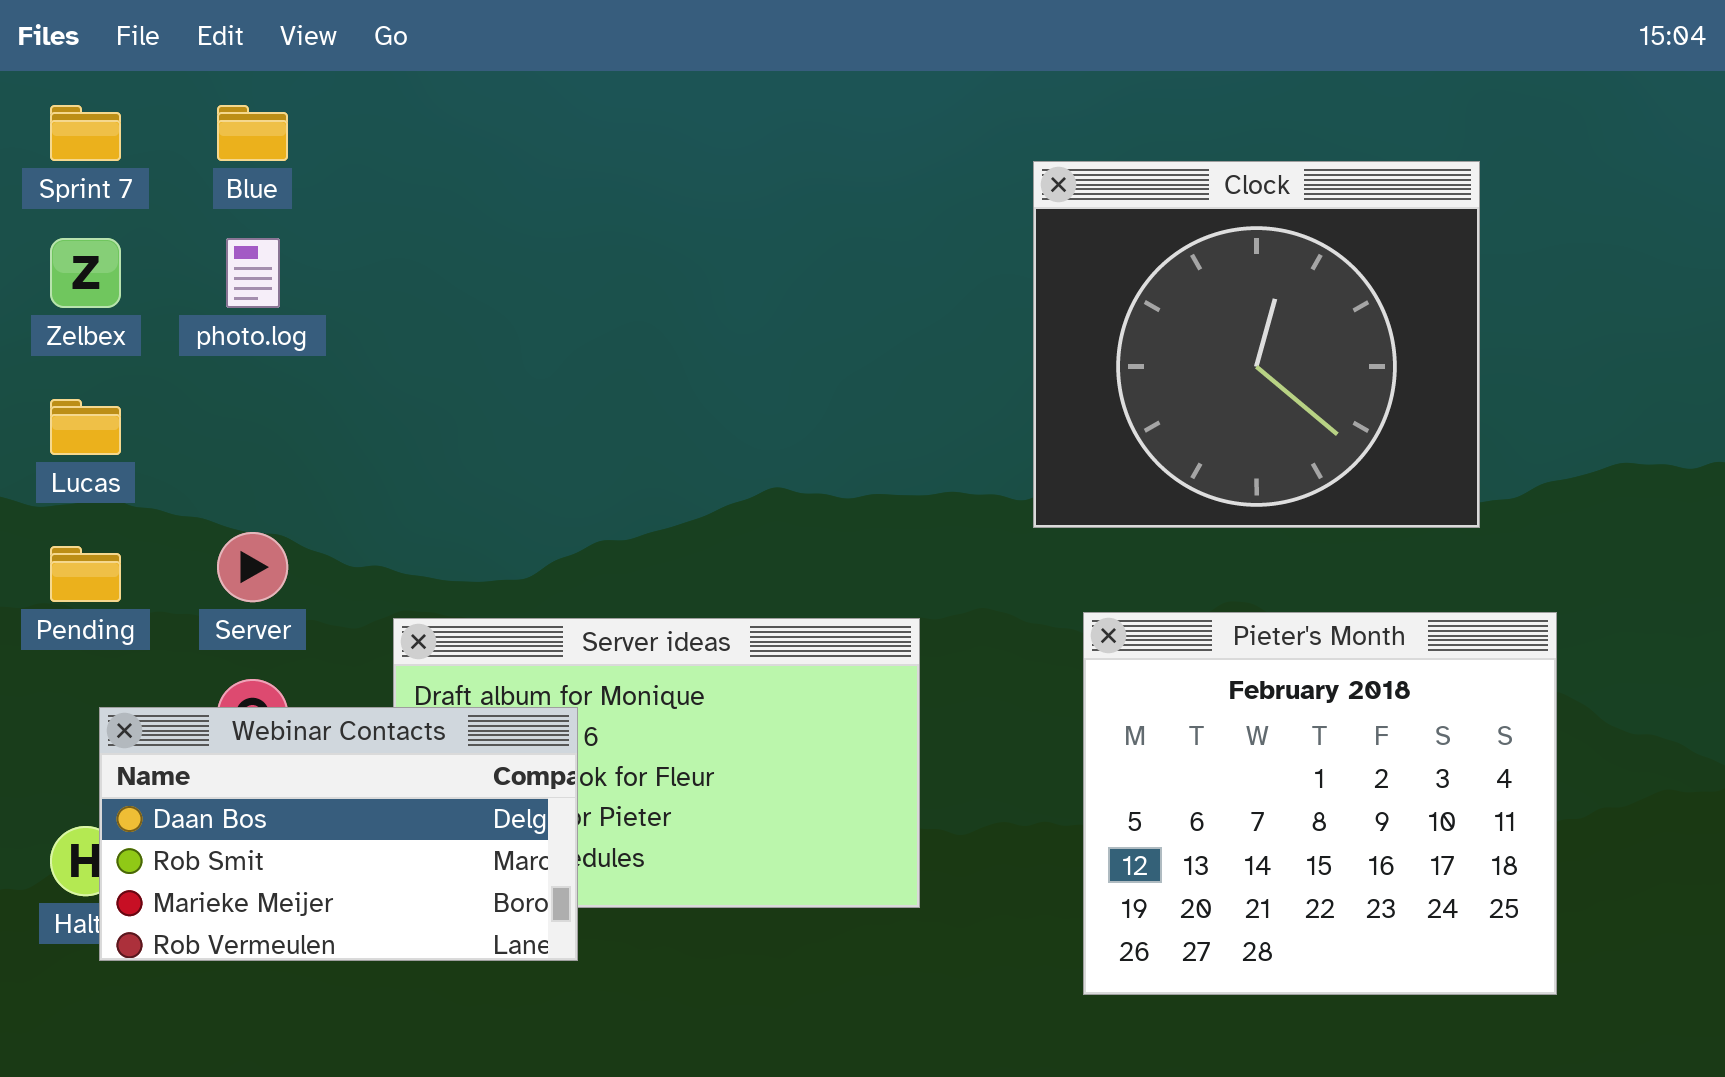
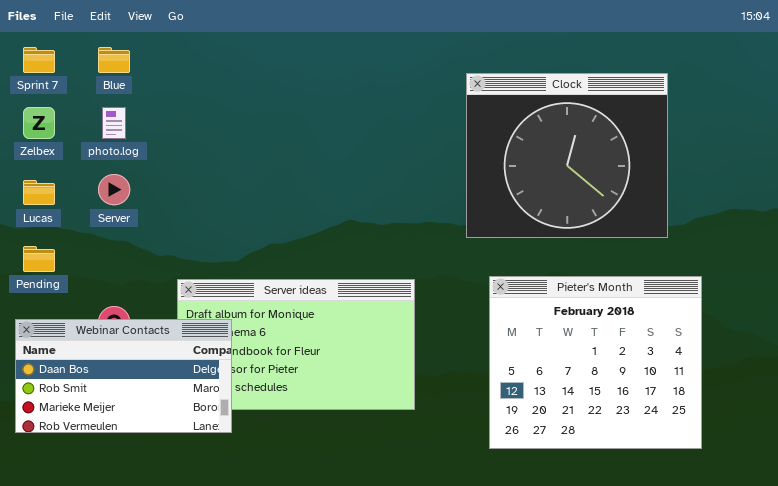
Server: [217,532,288,602] -> [98,174,130,205], moved
Webinar Contacts: [99,707,578,961] -> [15,319,232,433], moved

